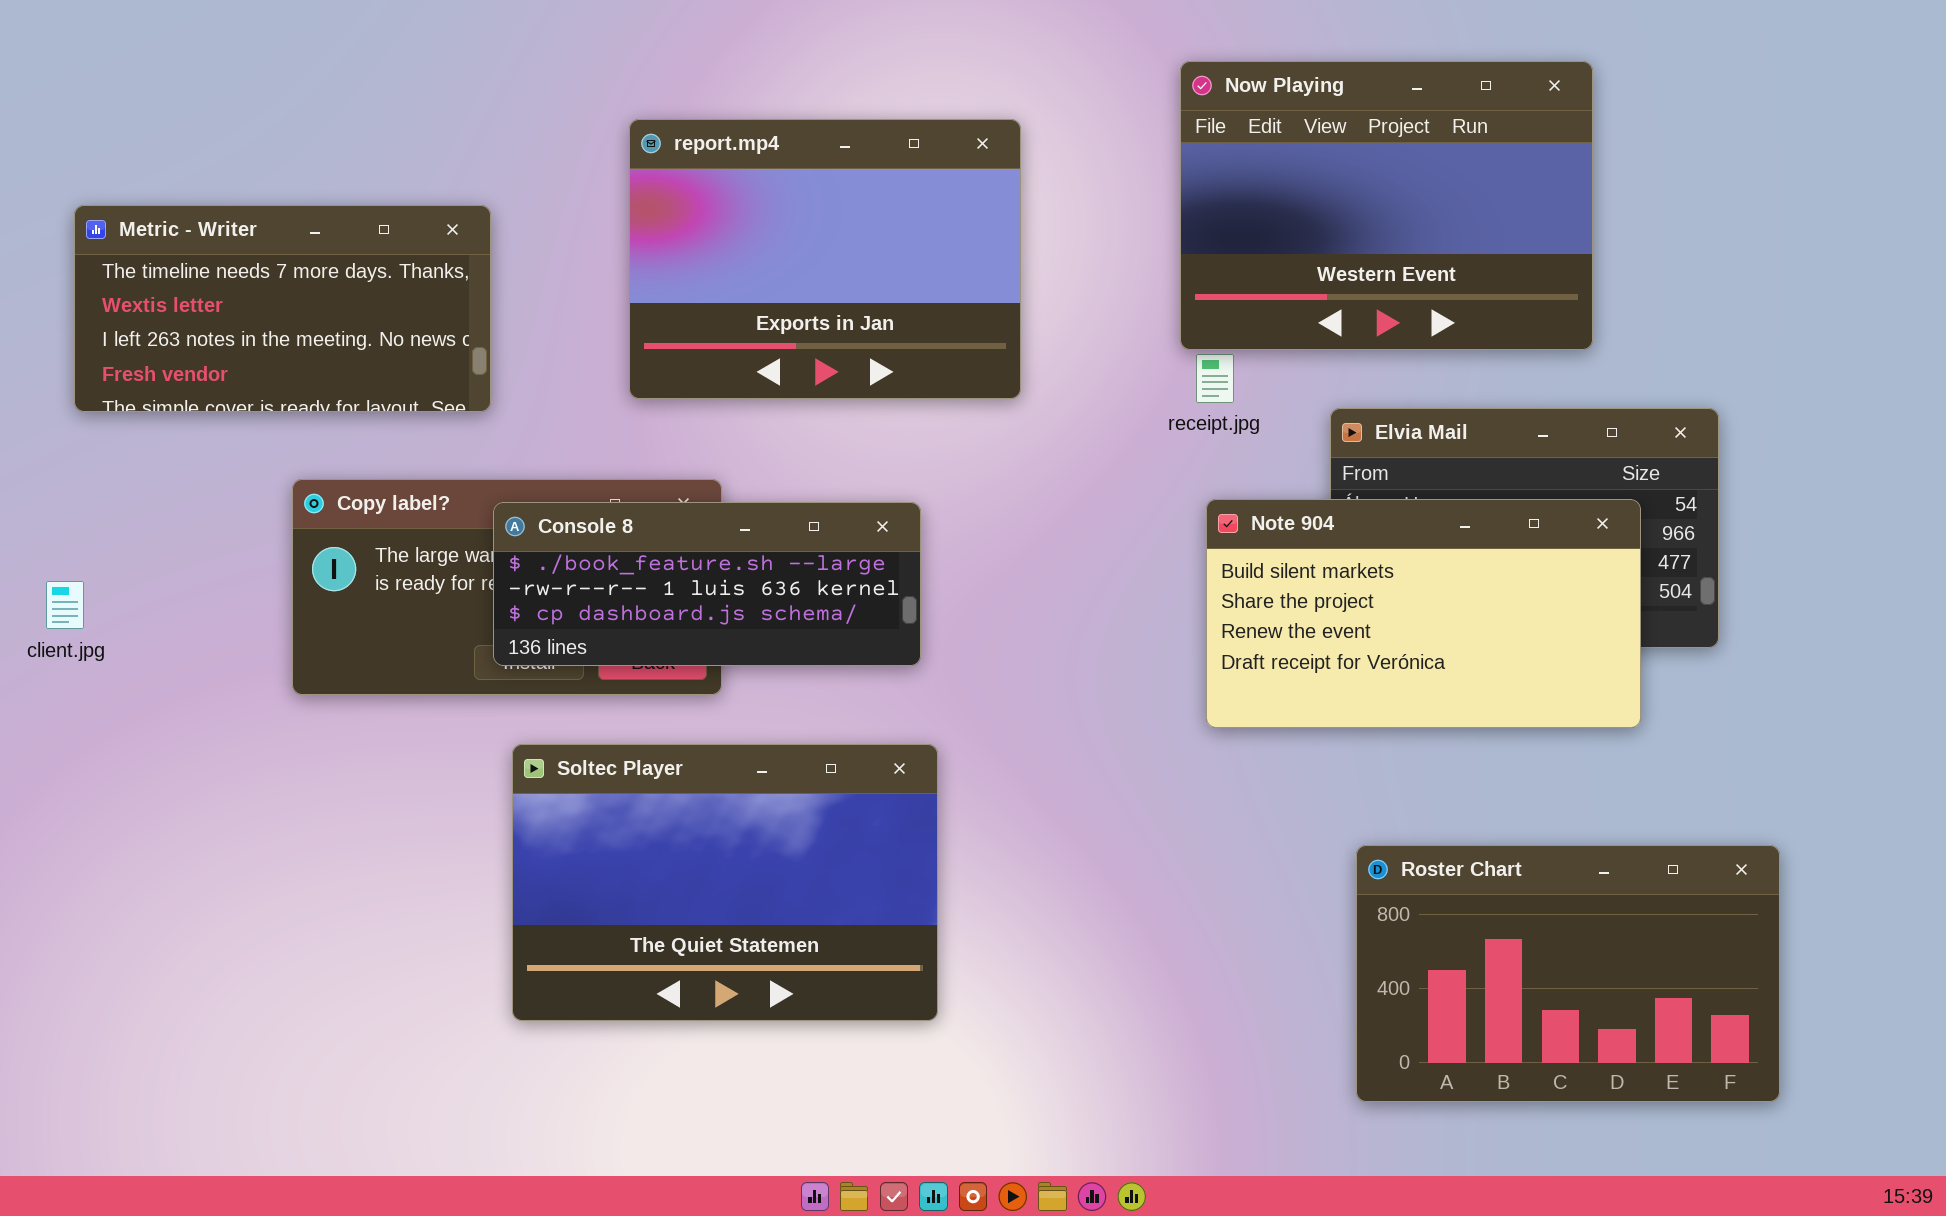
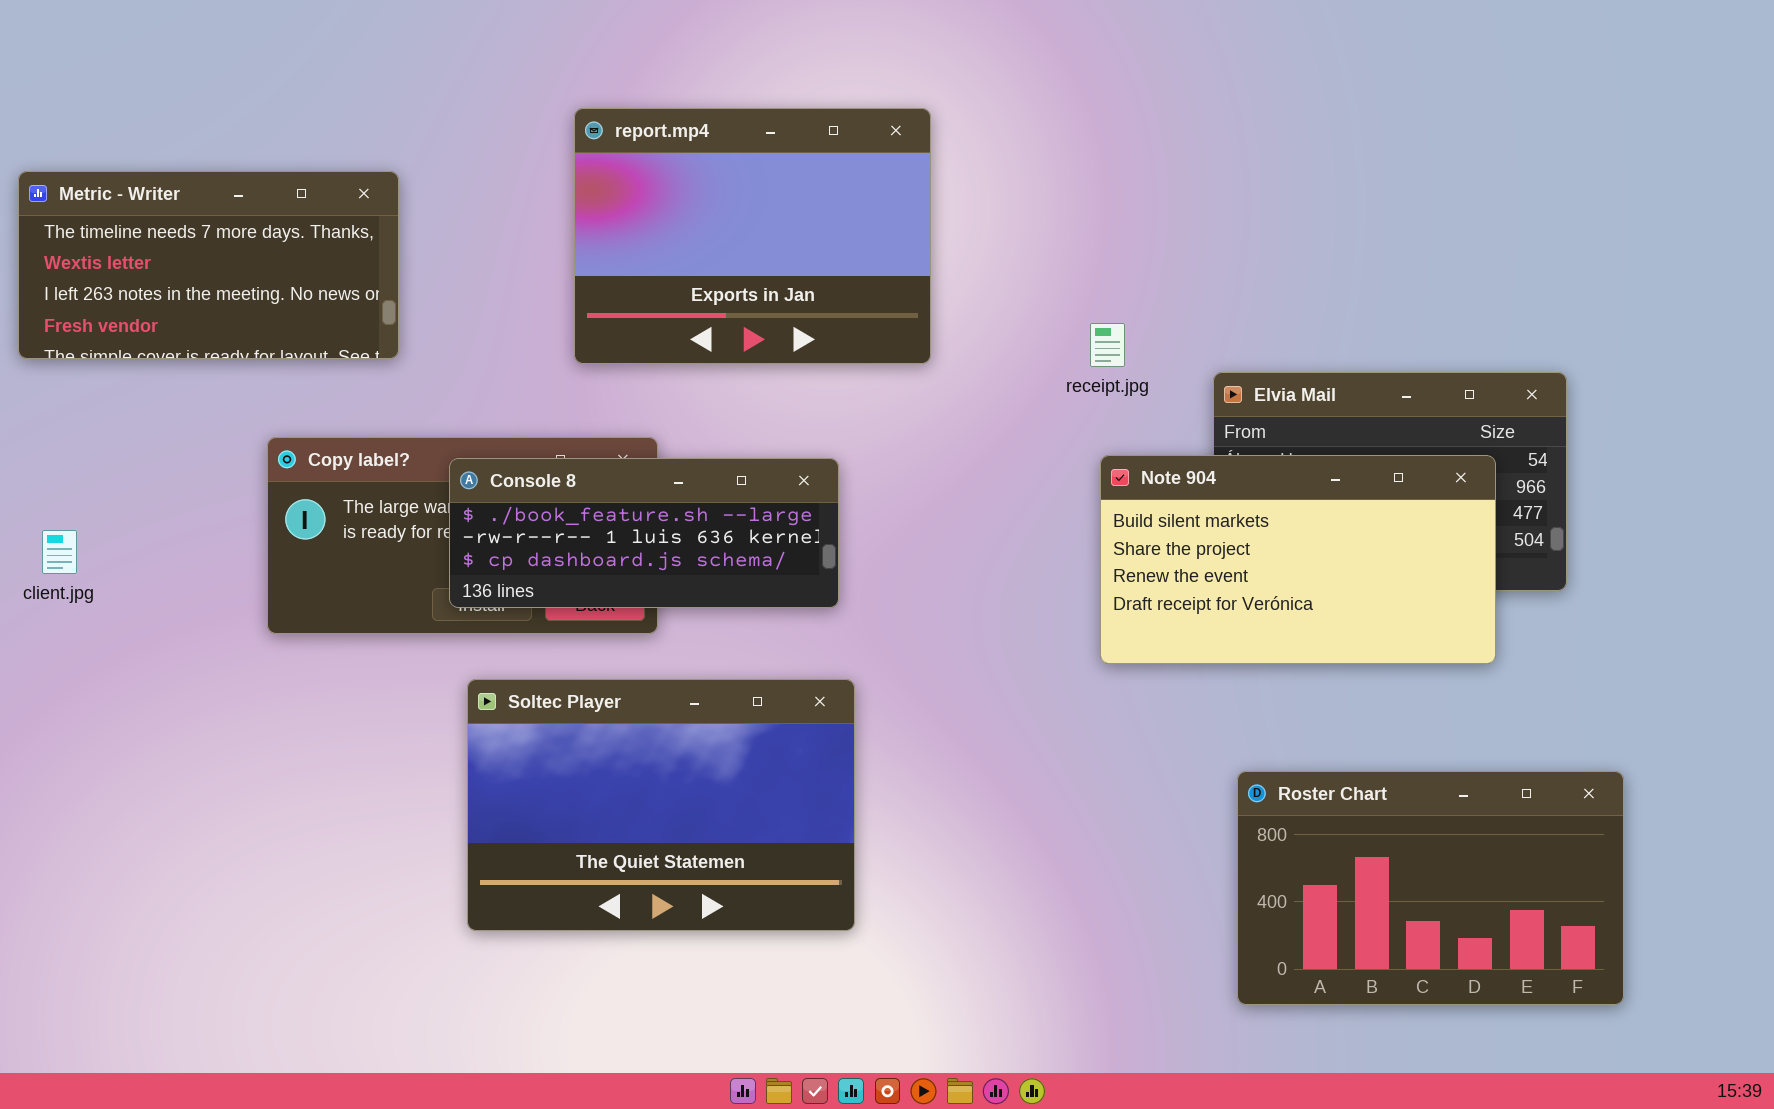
Now Playing: [1180,61,1593,350] -> none, closed
Metric - Writer: [74,205,491,412] -> [18,171,399,359], moved

